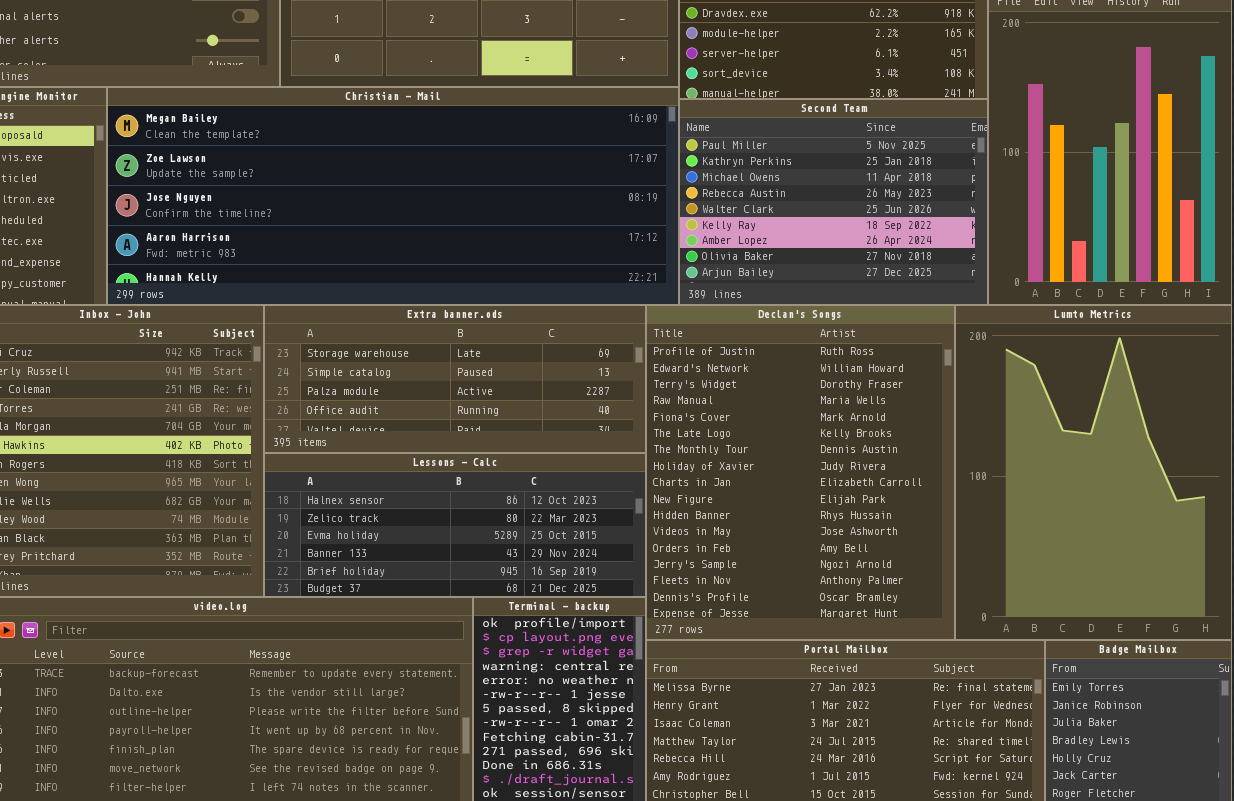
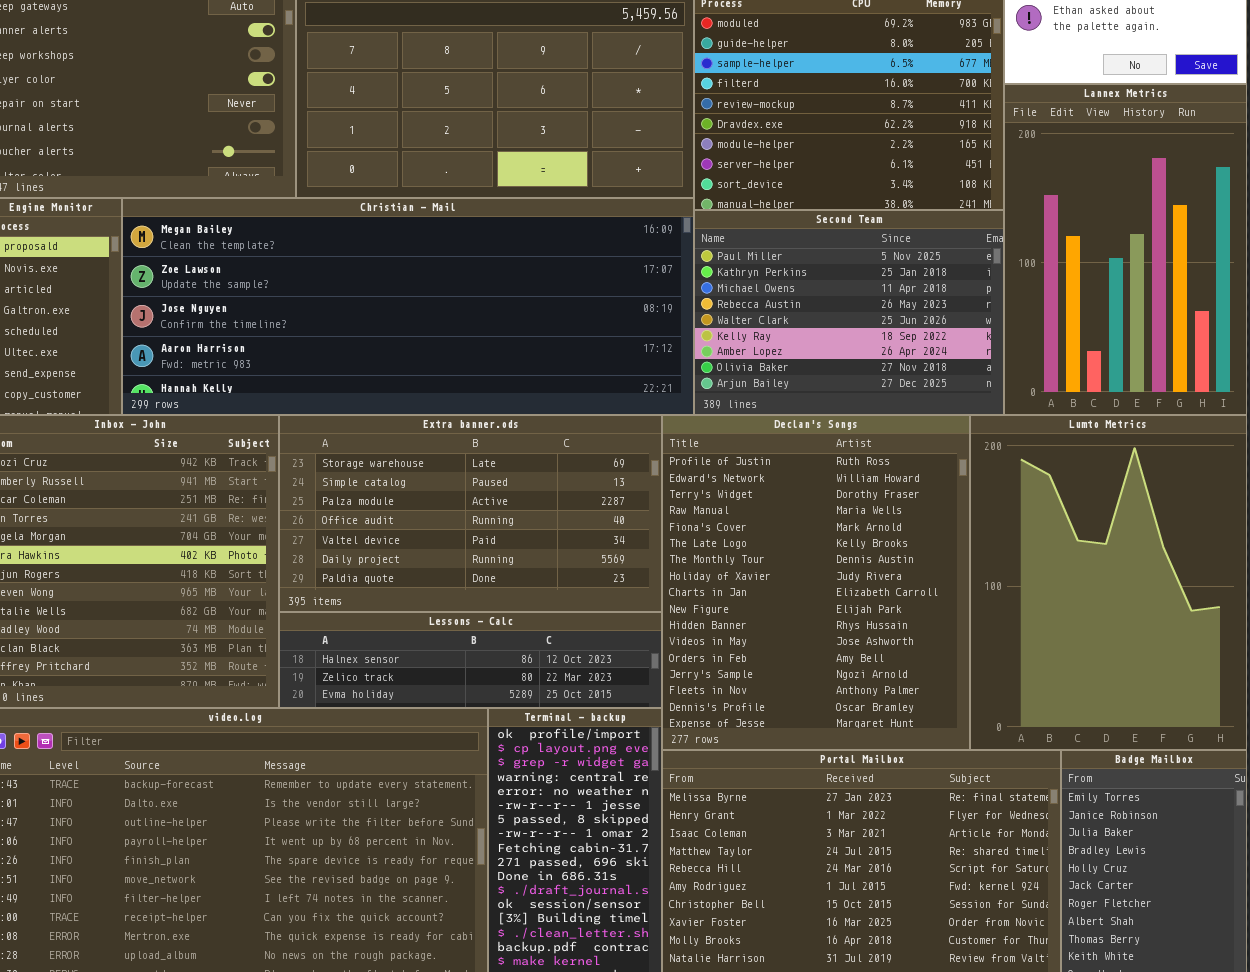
Extra banner.ods: [264,305,646,453] -> [279,415,662,612], resized
Lessons - Calc: [264,453,646,597] -> [279,612,662,708], resized

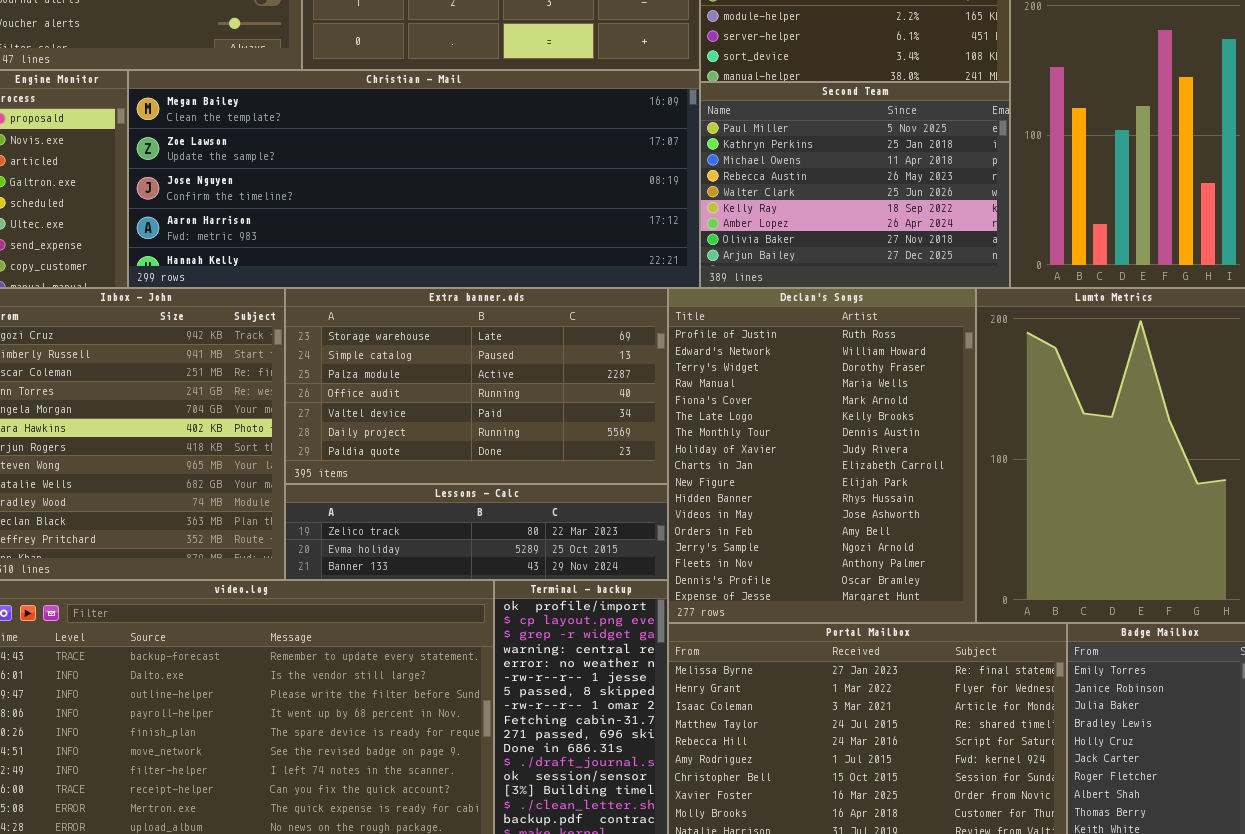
Lessons - Calc: [279,612,662,708] -> [285,484,668,580], scrolled down 1 row

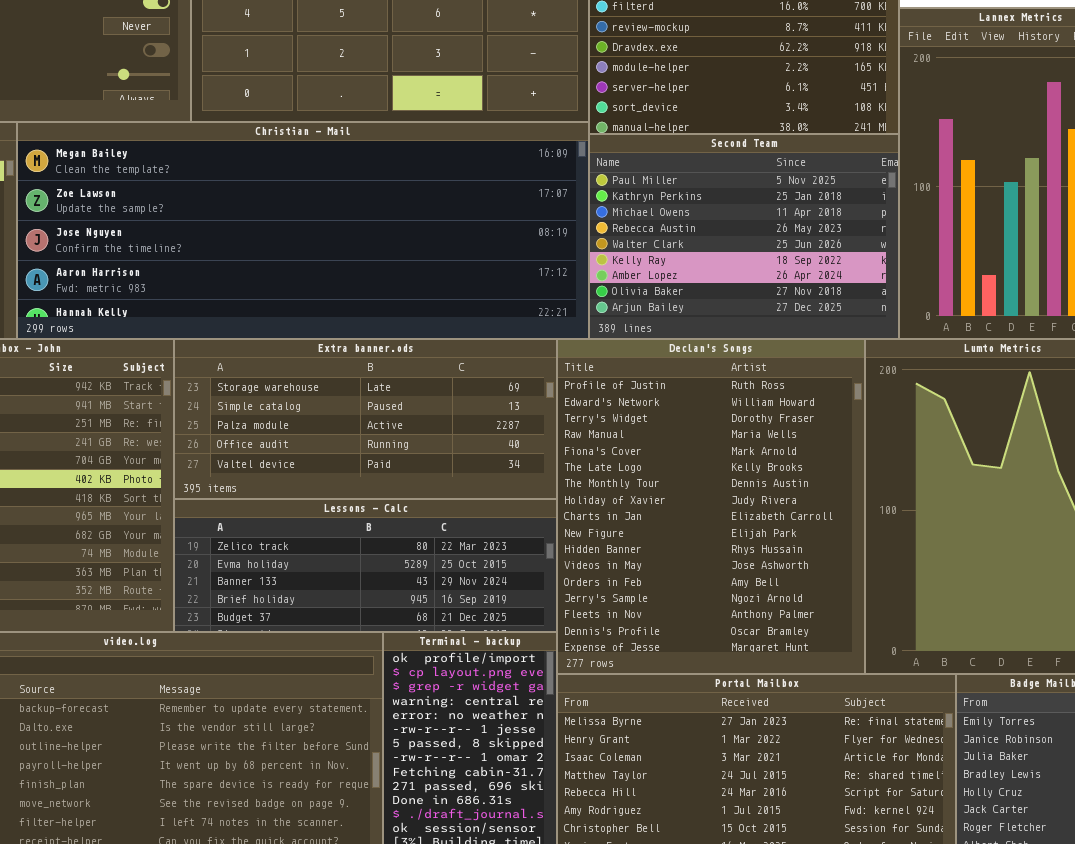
Extra banner.ods: [285,288,668,484] -> [174,339,557,499], resized
Lessons - Calc: [285,484,668,580] -> [174,499,557,632], resized

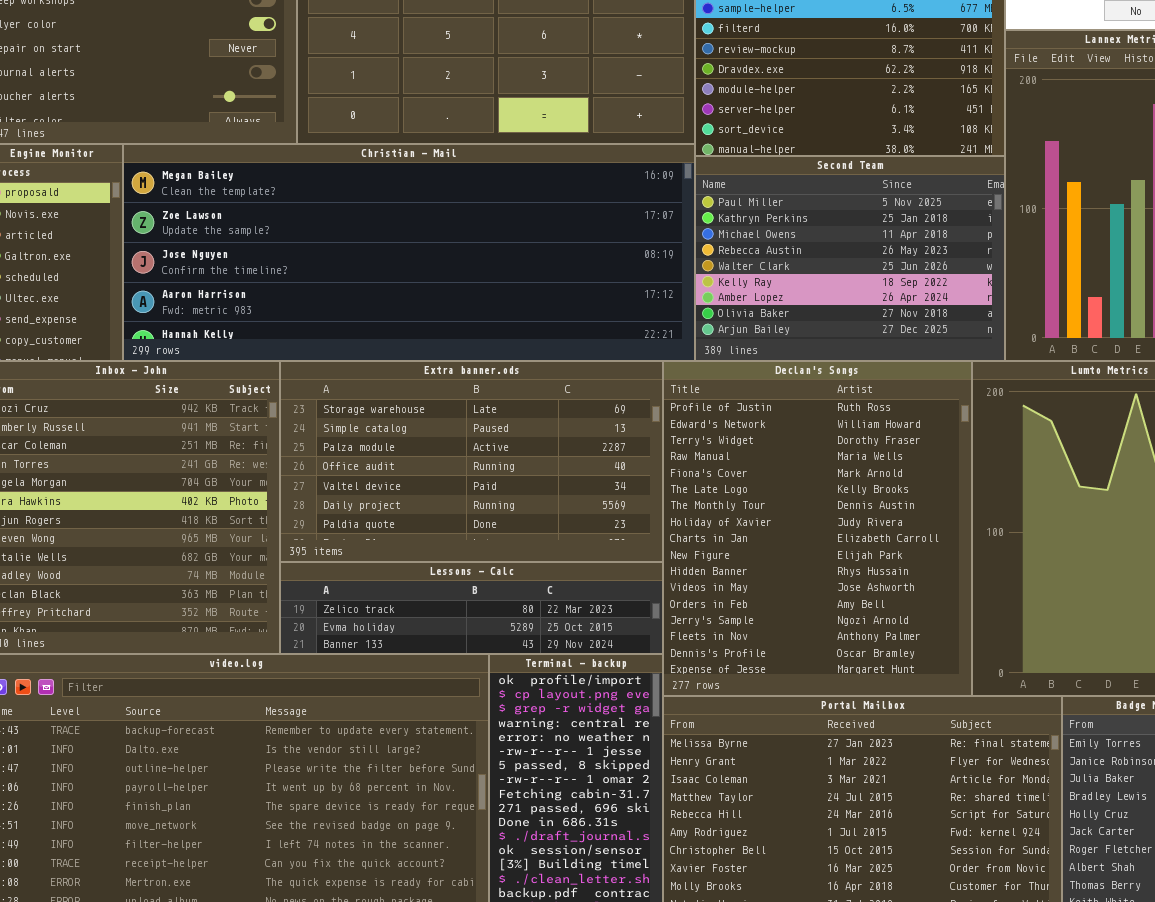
Extra banner.ods: [174,339,557,499] -> [280,361,663,562], resized
Lessons - Calc: [174,499,557,632] -> [280,562,663,654], resized

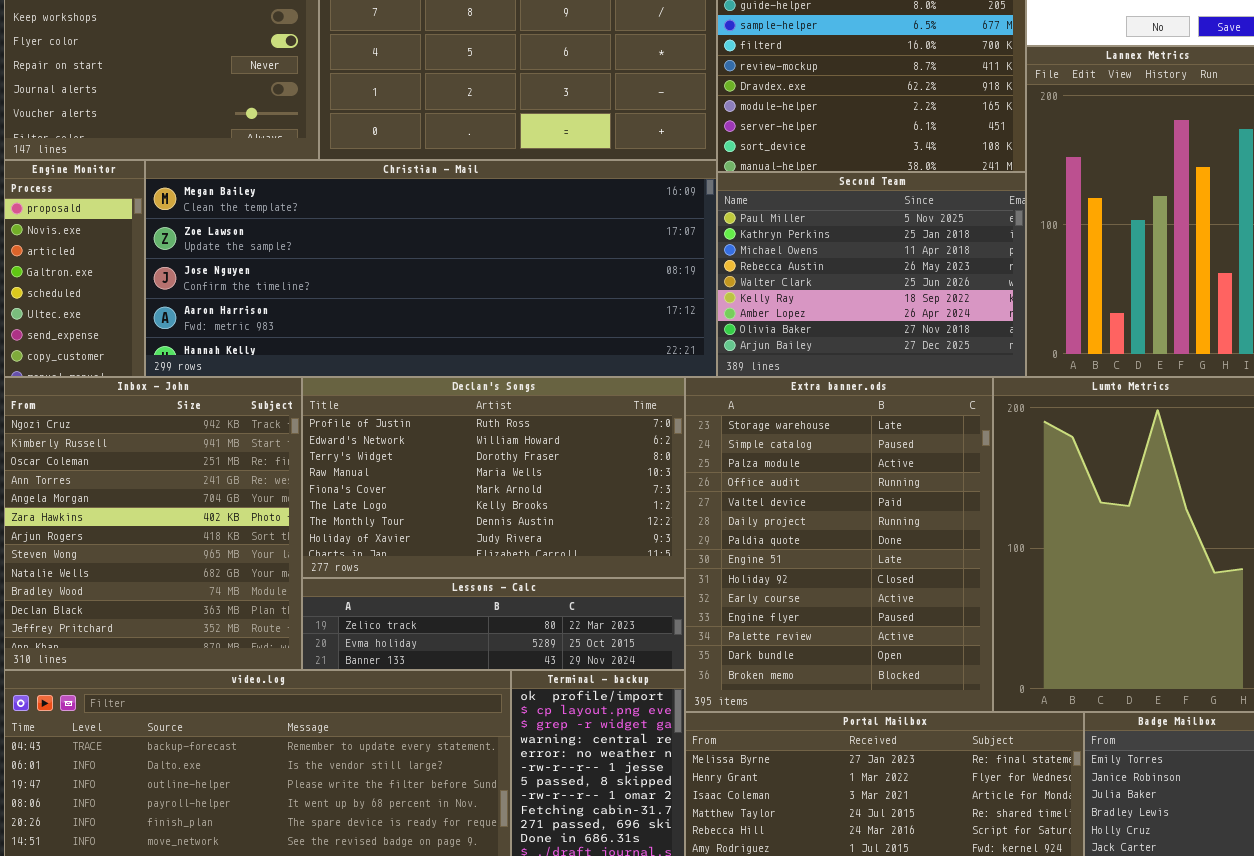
Extra banner.ods: [280,361,663,562] -> [685,377,993,712], moved, resized
Declan's Songs: [663,361,972,696] -> [302,377,685,578], moved, resized

